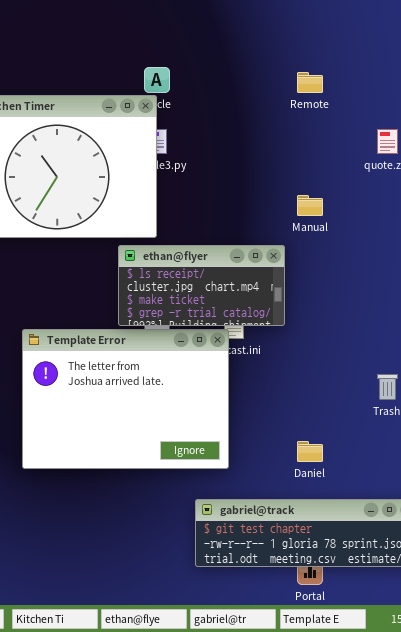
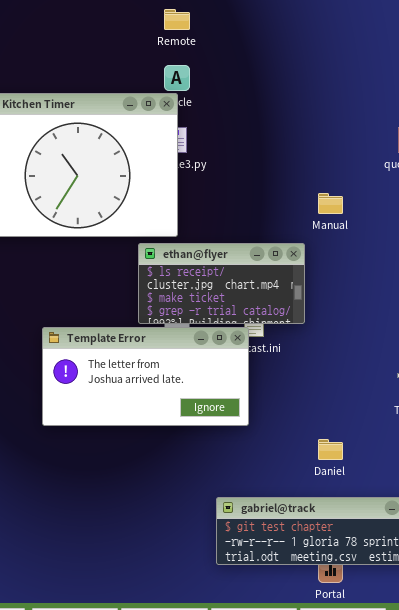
Remote: [297,72,323,93] -> [164,9,190,30], moved
Template Error: [22,329,229,469] -> [42,327,249,426], resized

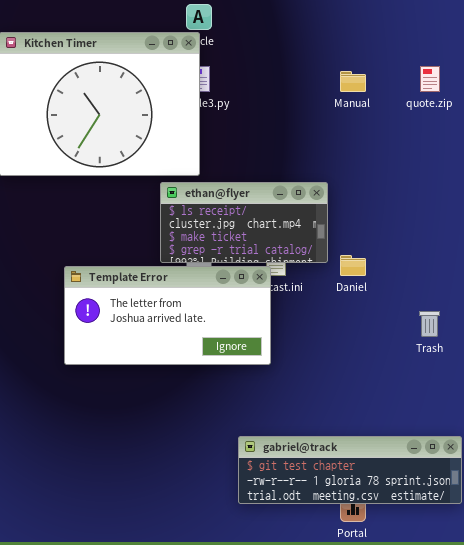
Manual: [318,193,343,214] -> [340,71,366,92], moved
Daniel: [318,439,343,460] -> [340,255,366,276], moved

